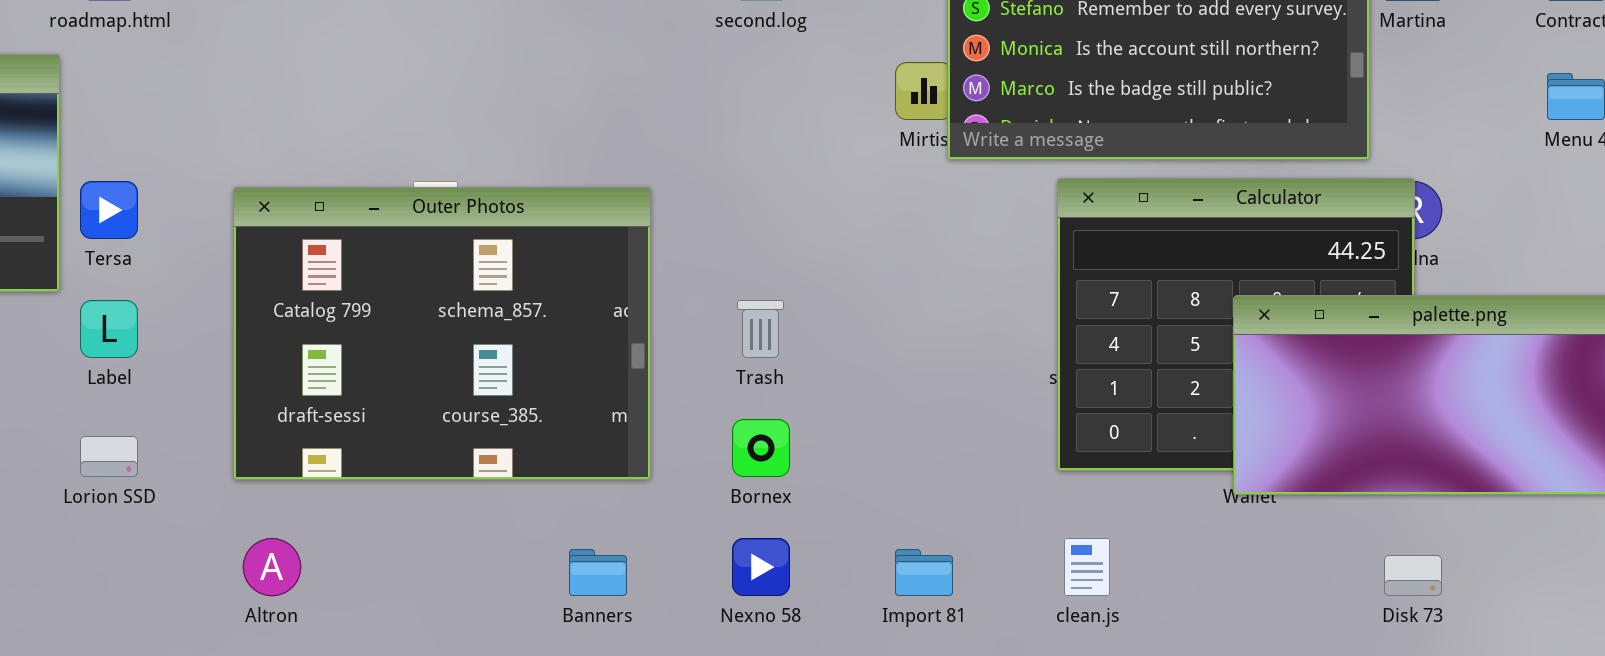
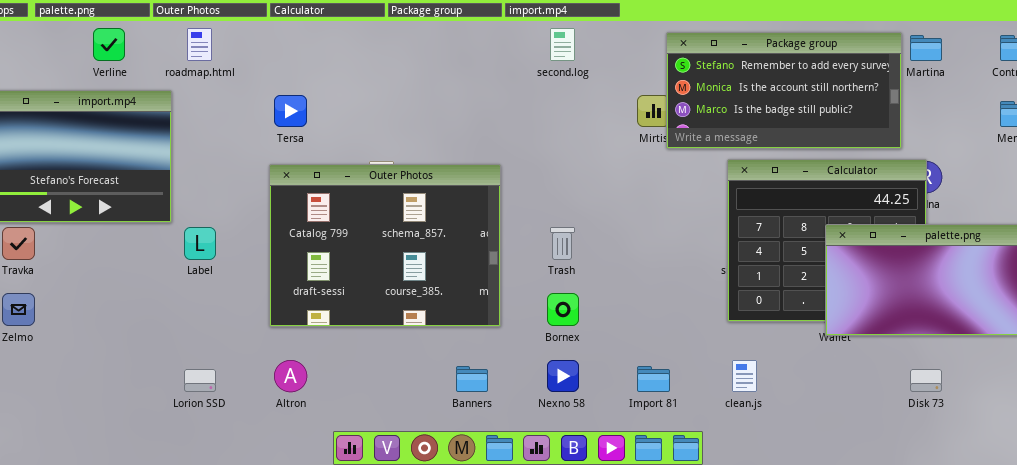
Tersa: [80,181,138,239] -> [274,95,307,127], moved
Lorion SSD: [80,436,138,477] -> [184,369,216,392], moved

